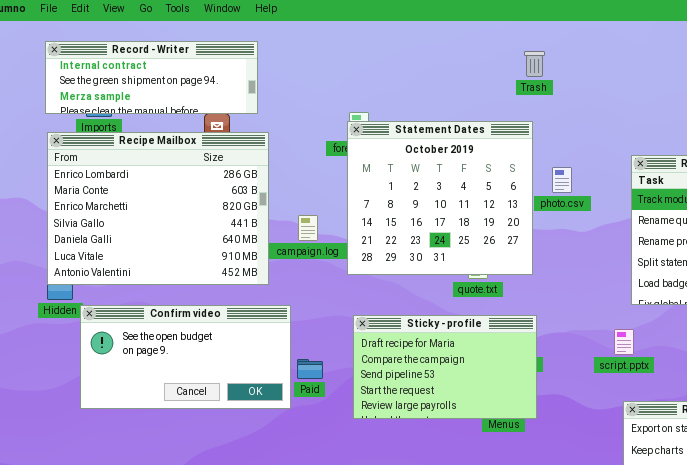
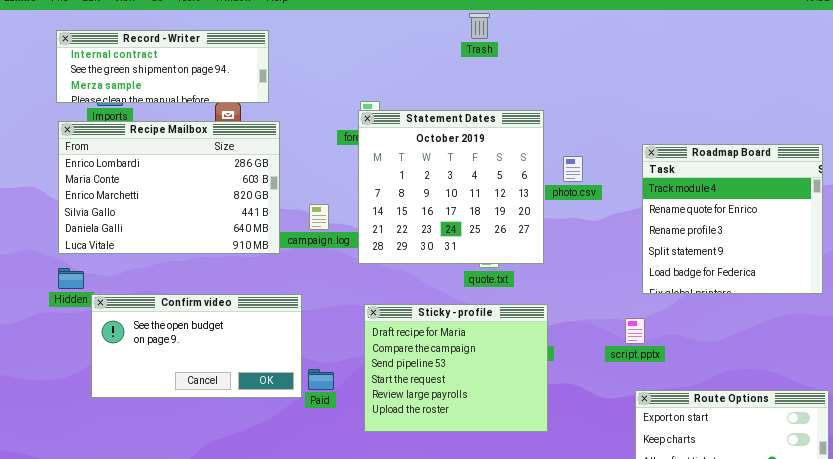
Trash: [524,51,545,77] -> [469,13,490,39], moved
Recipe Mailbox: [47,132,269,285] -> [58,121,280,254], resized
Sticky - profile: [353,315,537,419] -> [364,304,548,432], resized
Paid: [297,359,323,379] -> [308,369,334,390], moved

